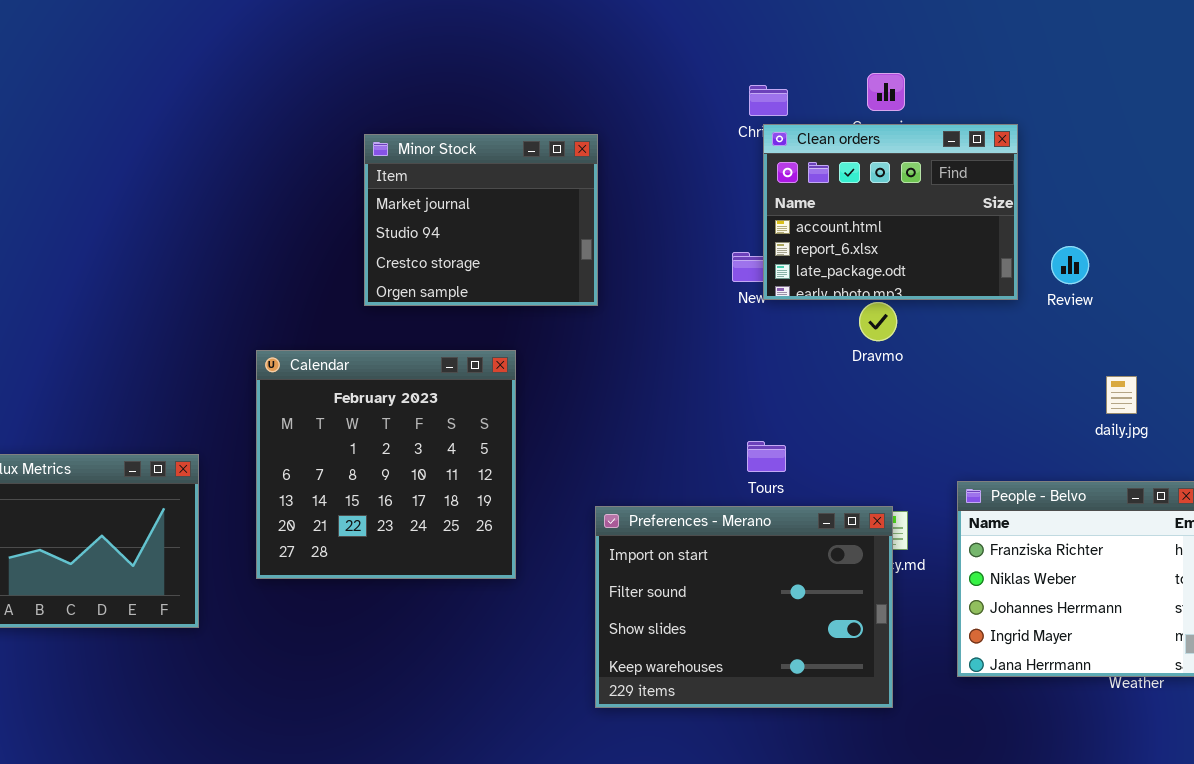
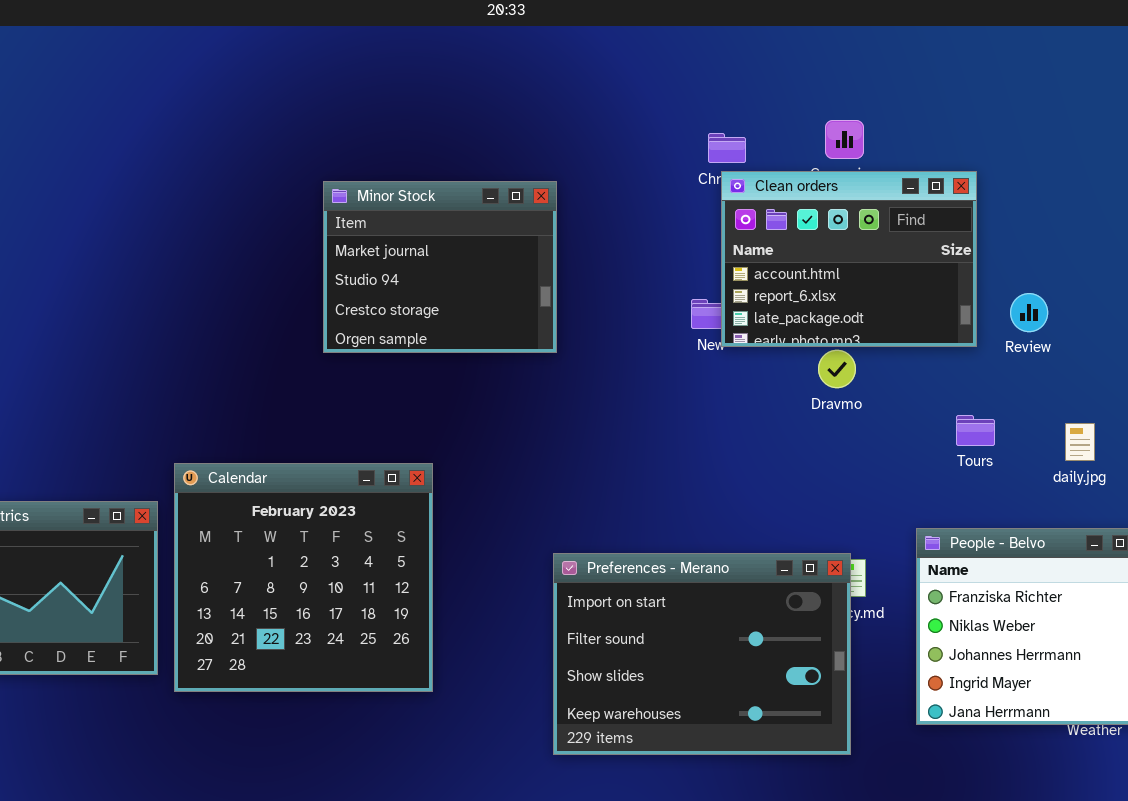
Calendar: [256,350,516,579] -> [174,463,433,692], moved
Tours: [747,441,786,472] -> [956,415,995,446], moved

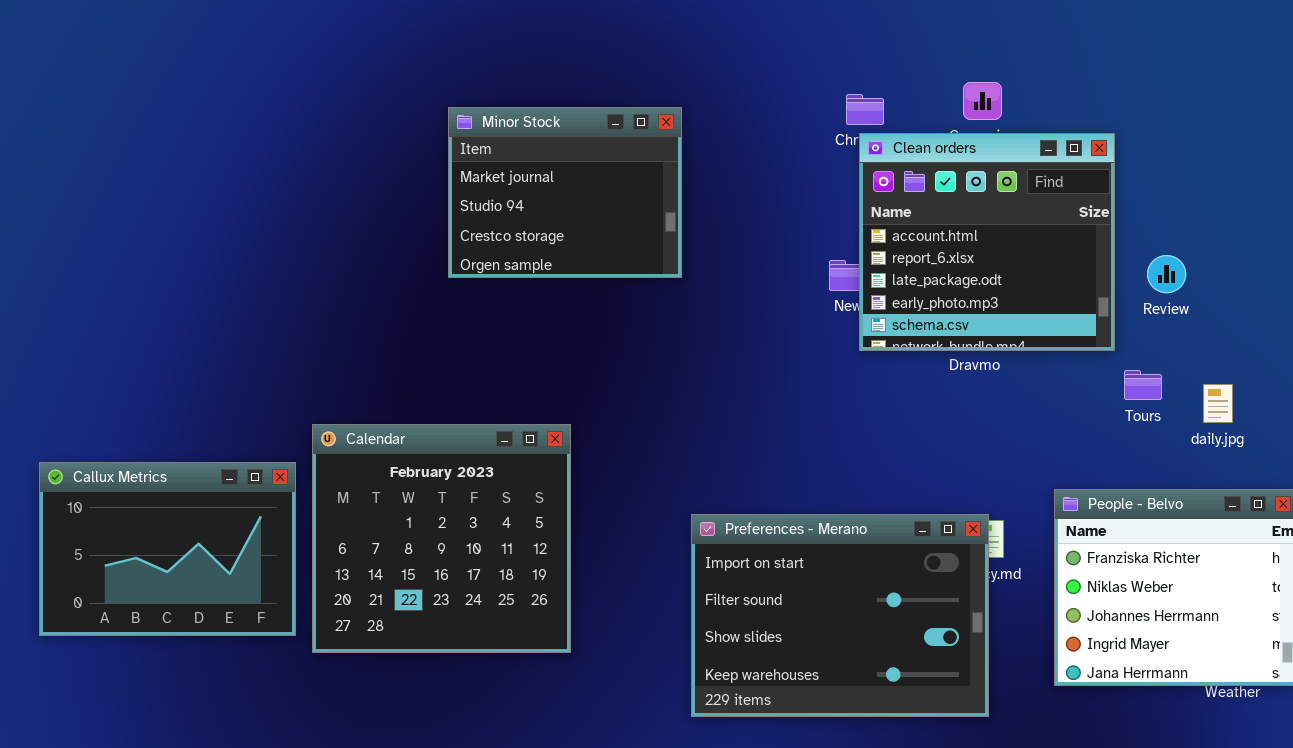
Clean orders: [721,171,977,347] -> [859,133,1115,351], resized
Minor Stock: [323,181,557,353] -> [448,107,682,278], moved
Tours: [956,415,995,446] -> [1124,370,1162,400], moved

